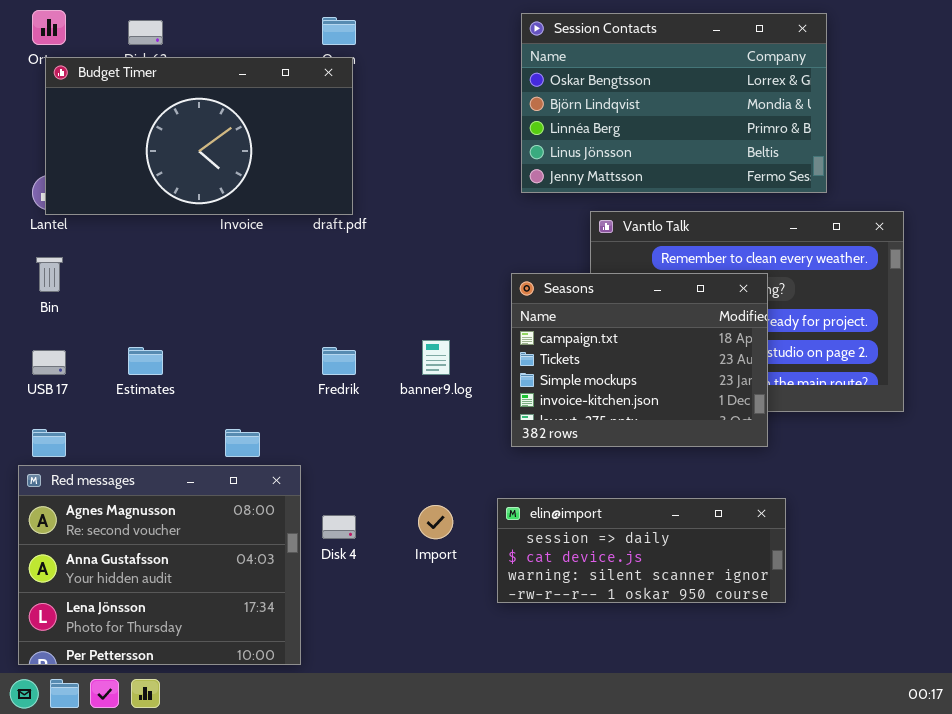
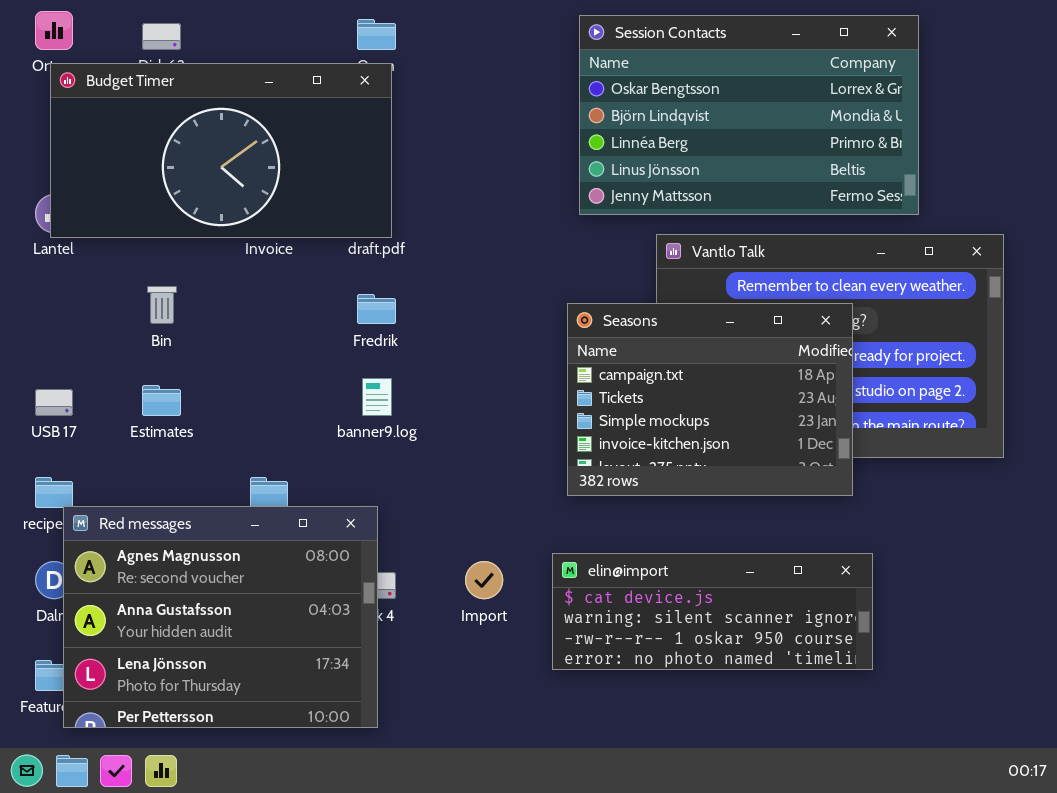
Bin: [36,257,63,292] -> [147,286,177,324], moved
banner9.log: [422,340,450,375] -> [362,378,392,416], moved
Fredrik: [322,347,356,375] -> [357,294,396,324], moved
Red messages: [18,465,301,665] -> [63,506,378,728], moved
elin@import: [497,498,786,603] -> [552,553,873,670], scrolled down 1 row

